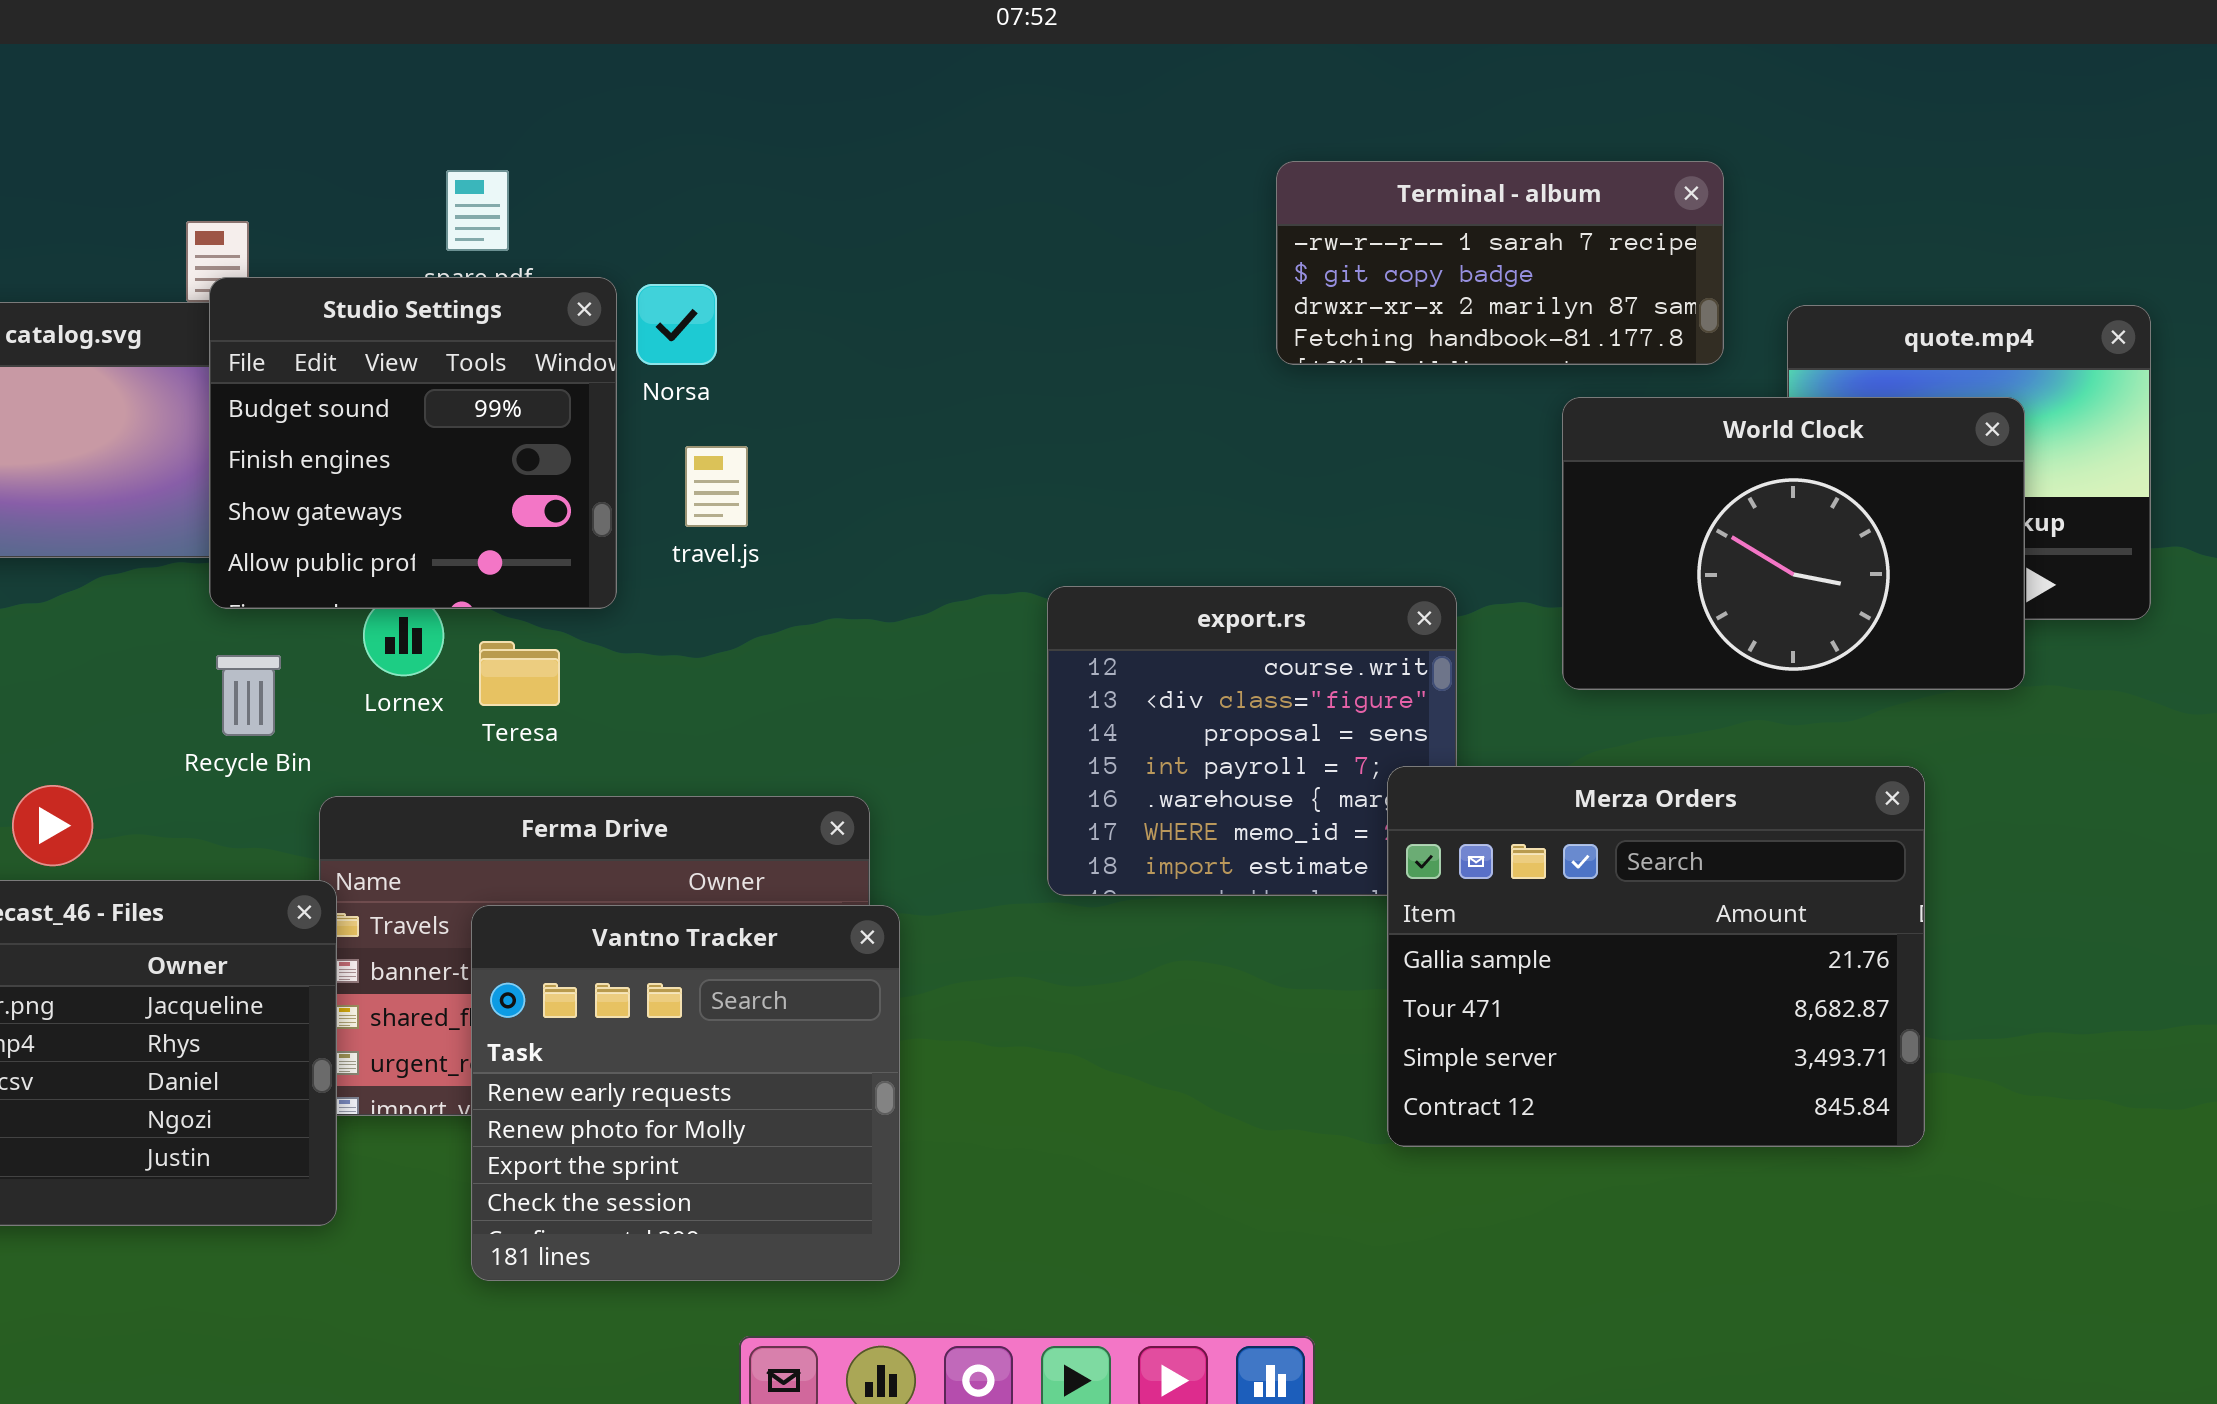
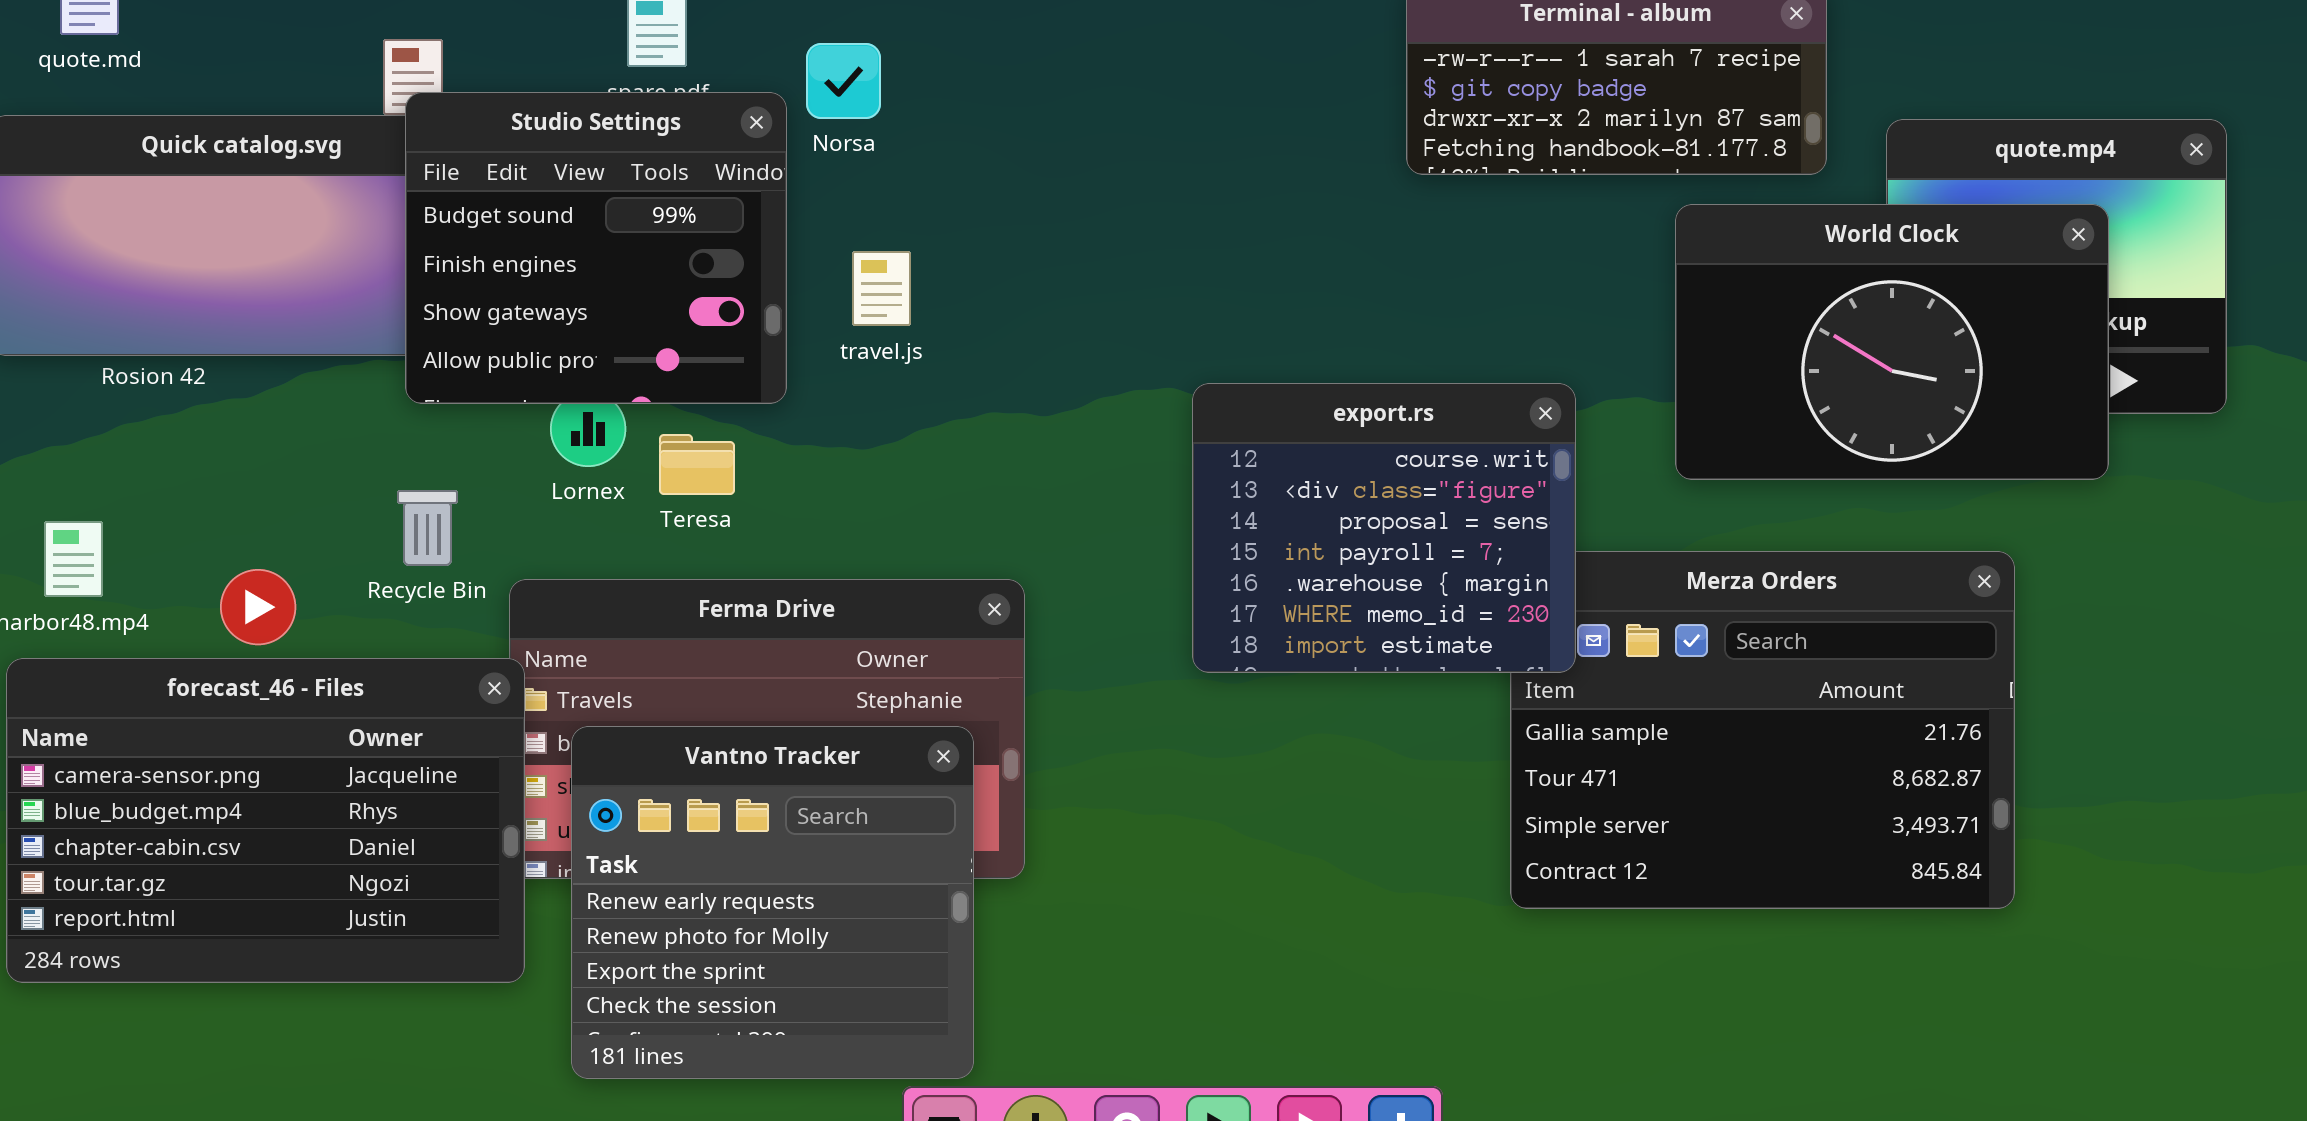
Norsa: [636,284,717,365] -> [806,43,881,119], moved
export.rs: [1047,586,1457,896] -> [1192,383,1576,673], raised
Recycle Bin: [216,655,281,736] -> [397,490,458,566], moved
Vantno Tracker: [471,905,900,1281] -> [571,726,974,1079], moved

